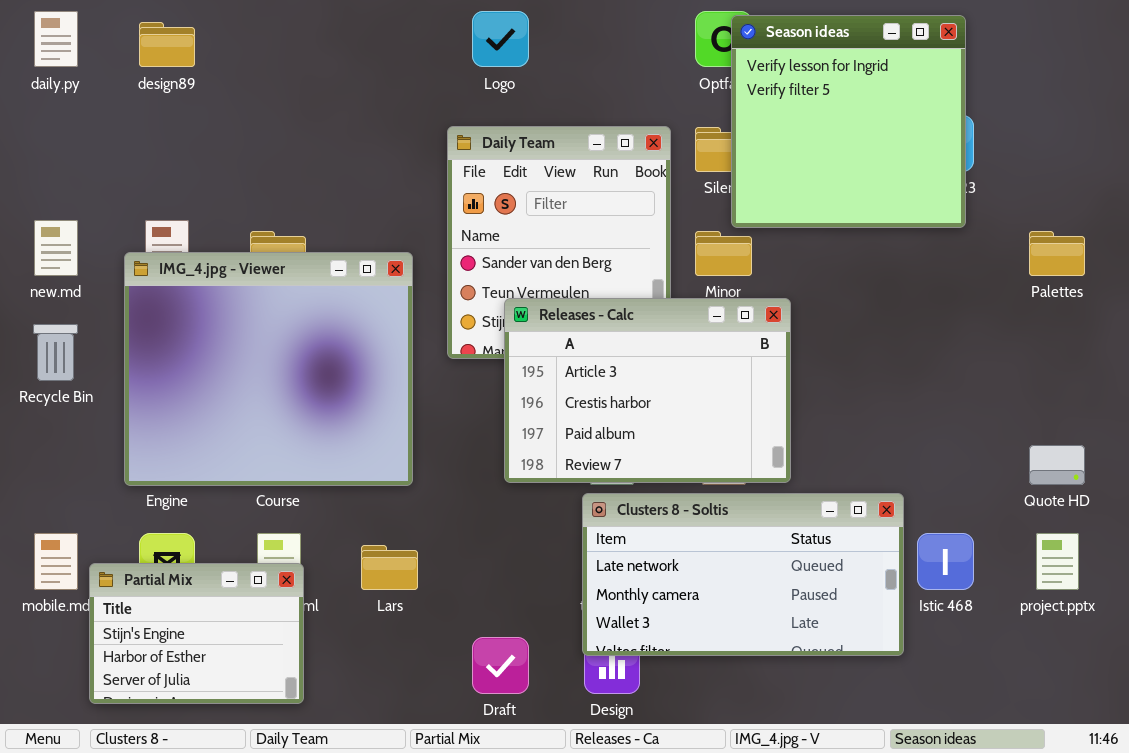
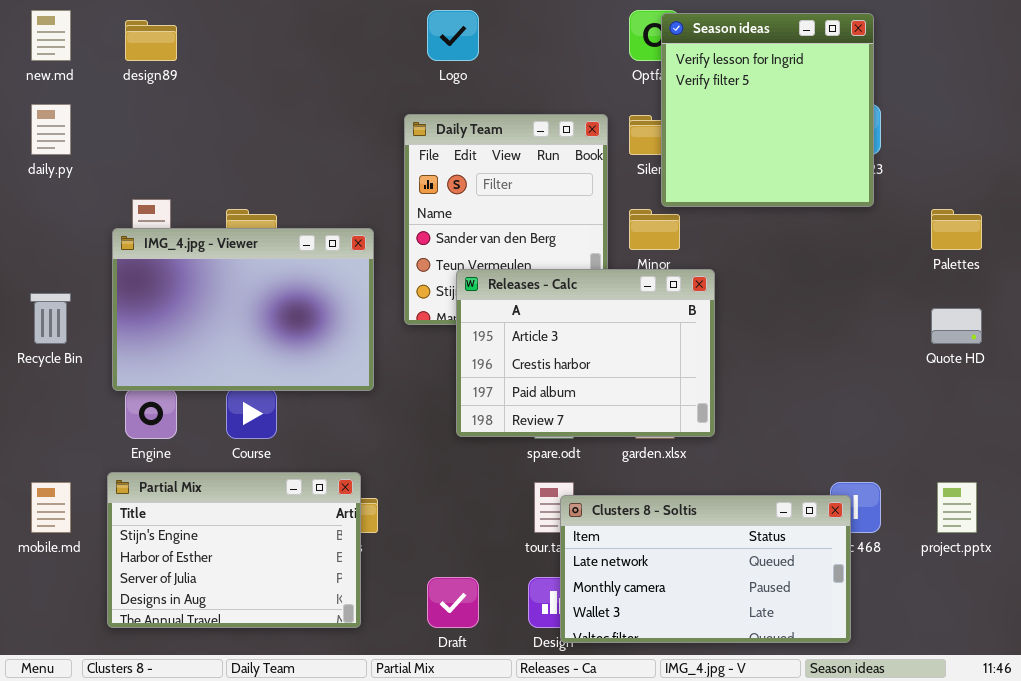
daily.py: [34,11,78,67] -> [31,104,71,155], moved
new.md: [34,220,78,276] -> [31,10,71,61], moved
IMG_4.jpg - Viewer: [124,252,413,486] -> [112,228,374,391], resized
Quote HD: [1029,445,1085,485] -> [931,308,982,344], moved
Clusters 8 - Soltis: [582,493,904,656] -> [560,495,851,643], moved
Partial Mix: [89,563,304,704] -> [107,472,361,628], moved, resized

